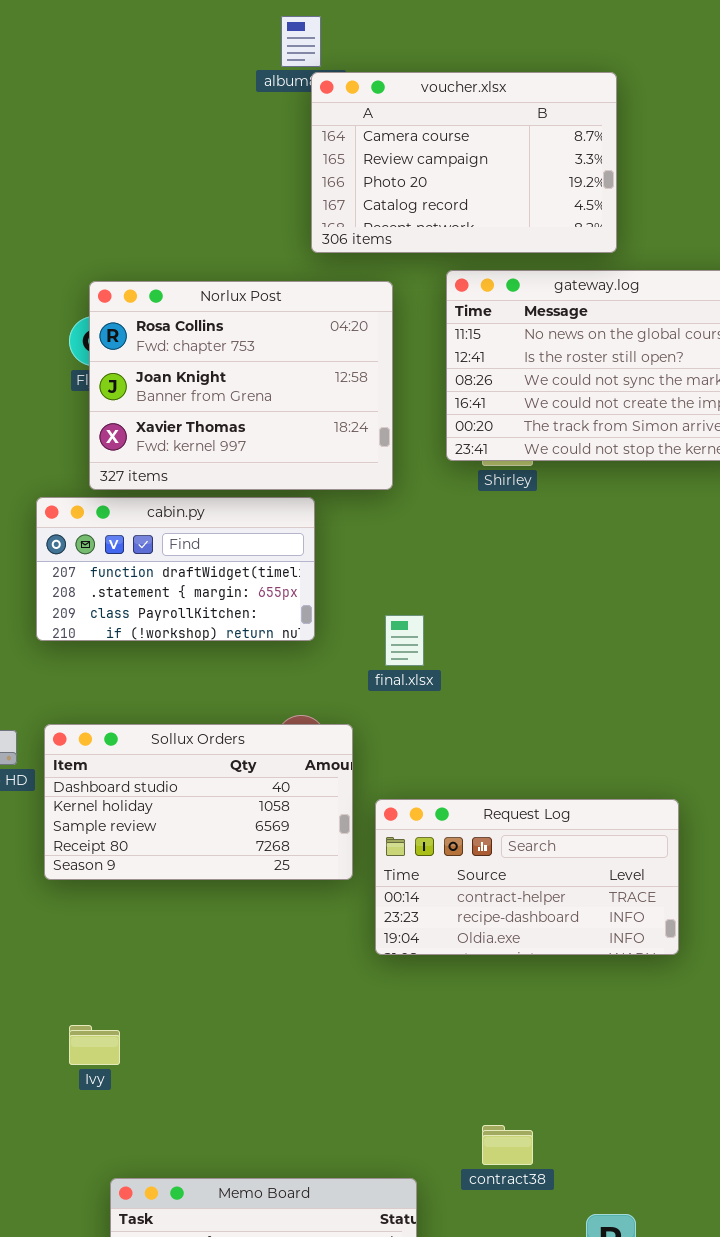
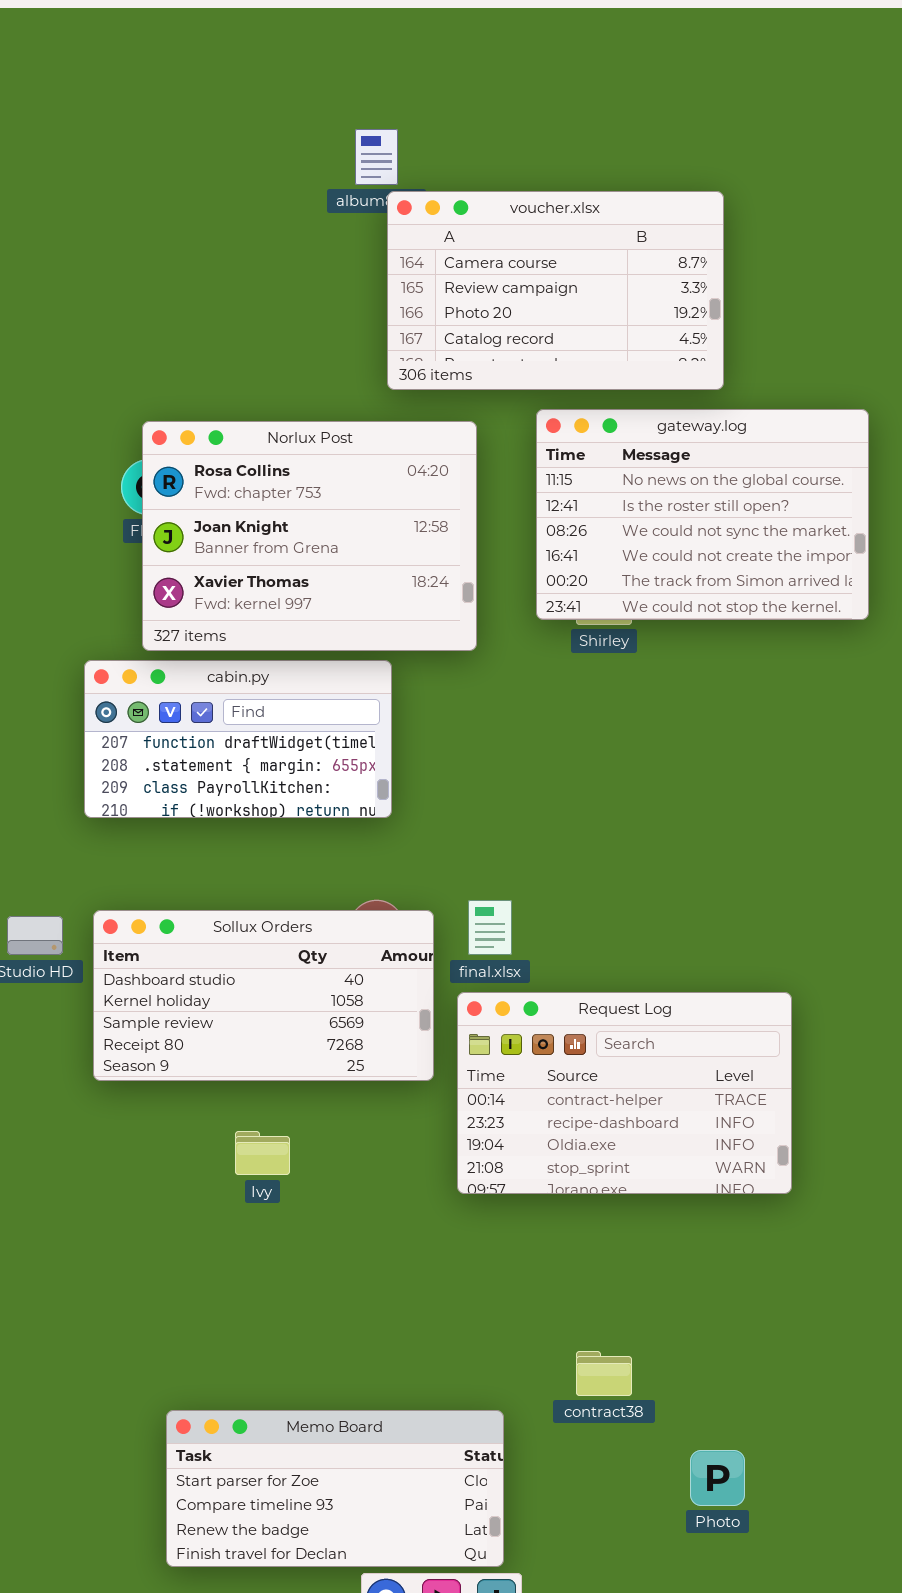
final.xlsx: [385,615,424,666] -> [468,900,512,955], moved
Request Log: [375,799,679,955] -> [457,992,792,1194], resized
Ivy: [69,1025,120,1065] -> [235,1131,290,1175], moved

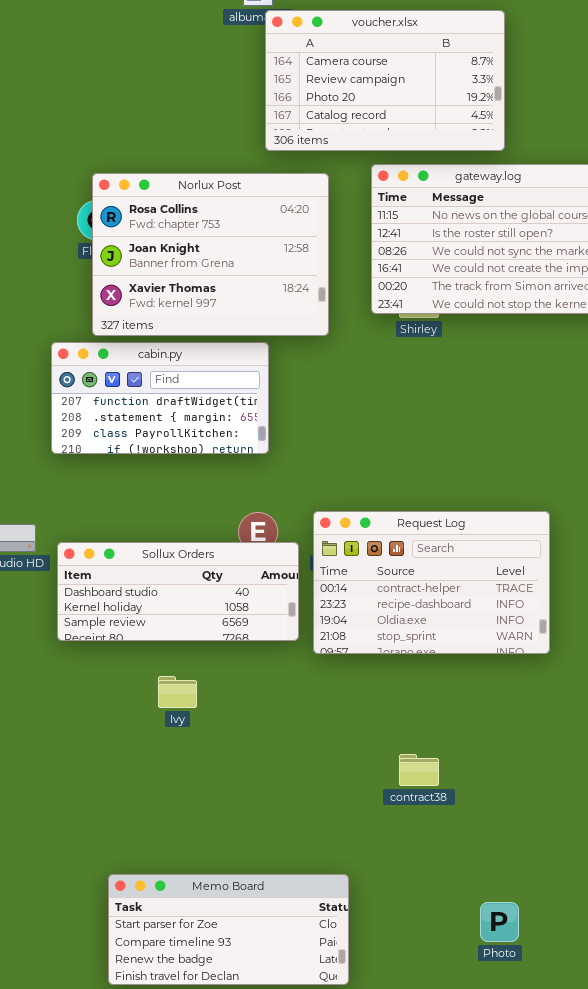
Sollux Orders: [93,910,434,1081] -> [57,542,299,641], resized
Request Log: [457,992,792,1194] -> [313,511,550,654], moved
contract38: [576,1351,632,1396] -> [399,754,439,786], moved

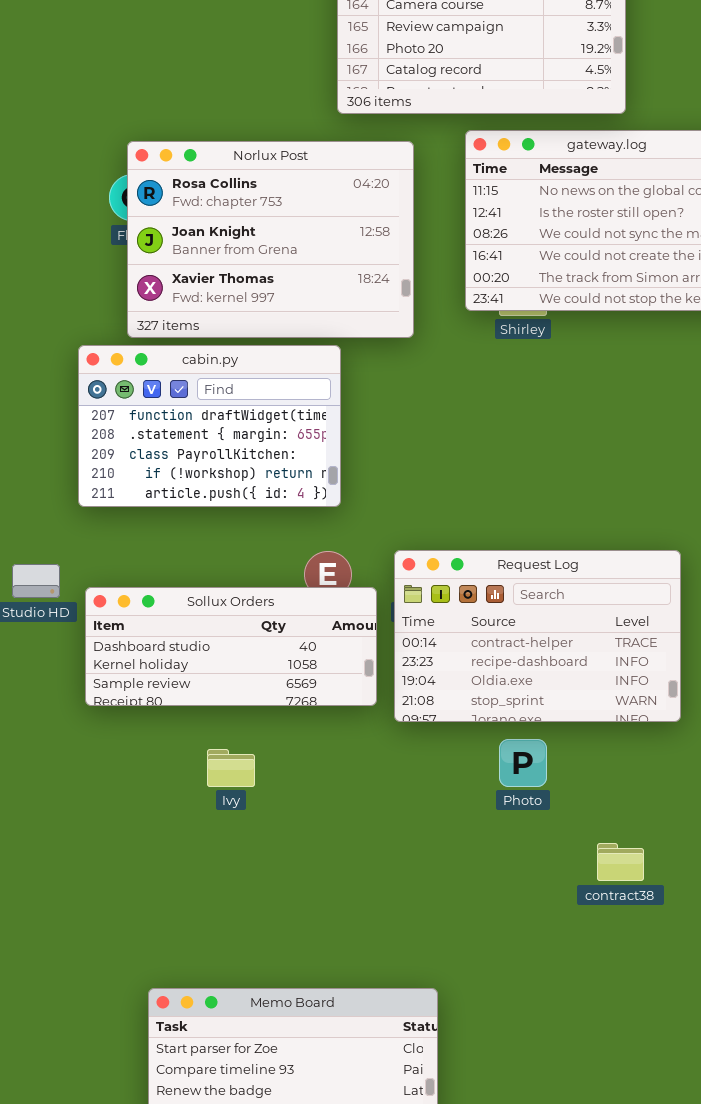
cabin.py: [51,342,269,454] -> [78,345,341,507], resized
contract38: [399,754,439,786] -> [597,843,644,881], moved
Photo: [480,902,519,942] -> [499,739,547,787], moved

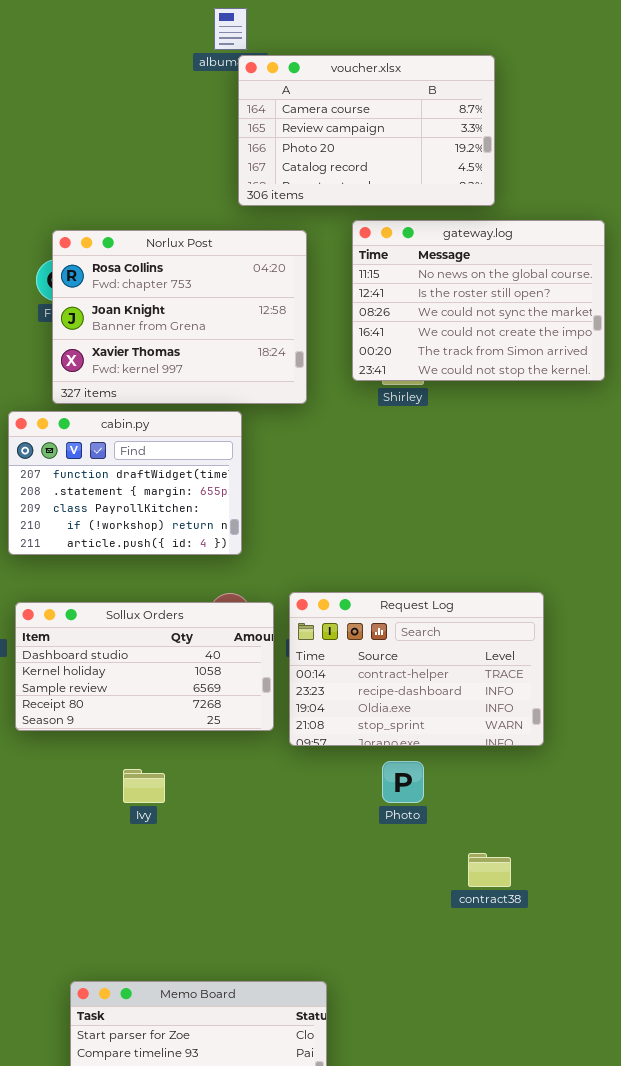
Sollux Orders: [85,587,377,706] -> [15,602,274,731], resized

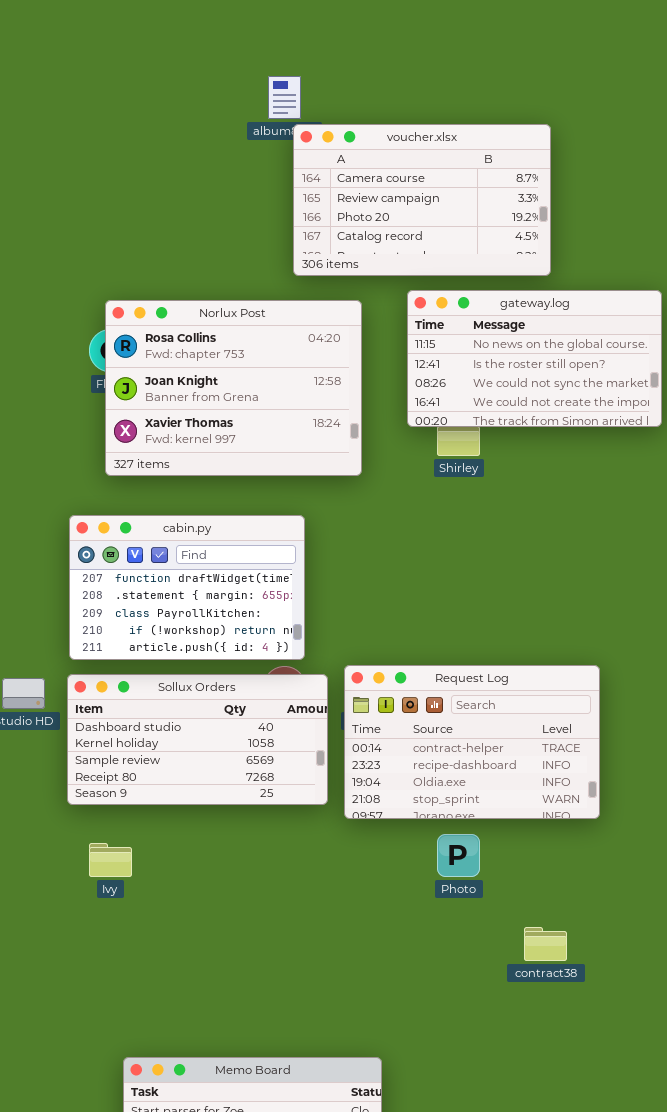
gateway.log: [352,220,605,381] -> [407,290,662,427], resized
cabin.py: [8,411,242,555] -> [69,515,305,660], moved
Ivy: [123,769,165,803] -> [89,843,132,877], moved

